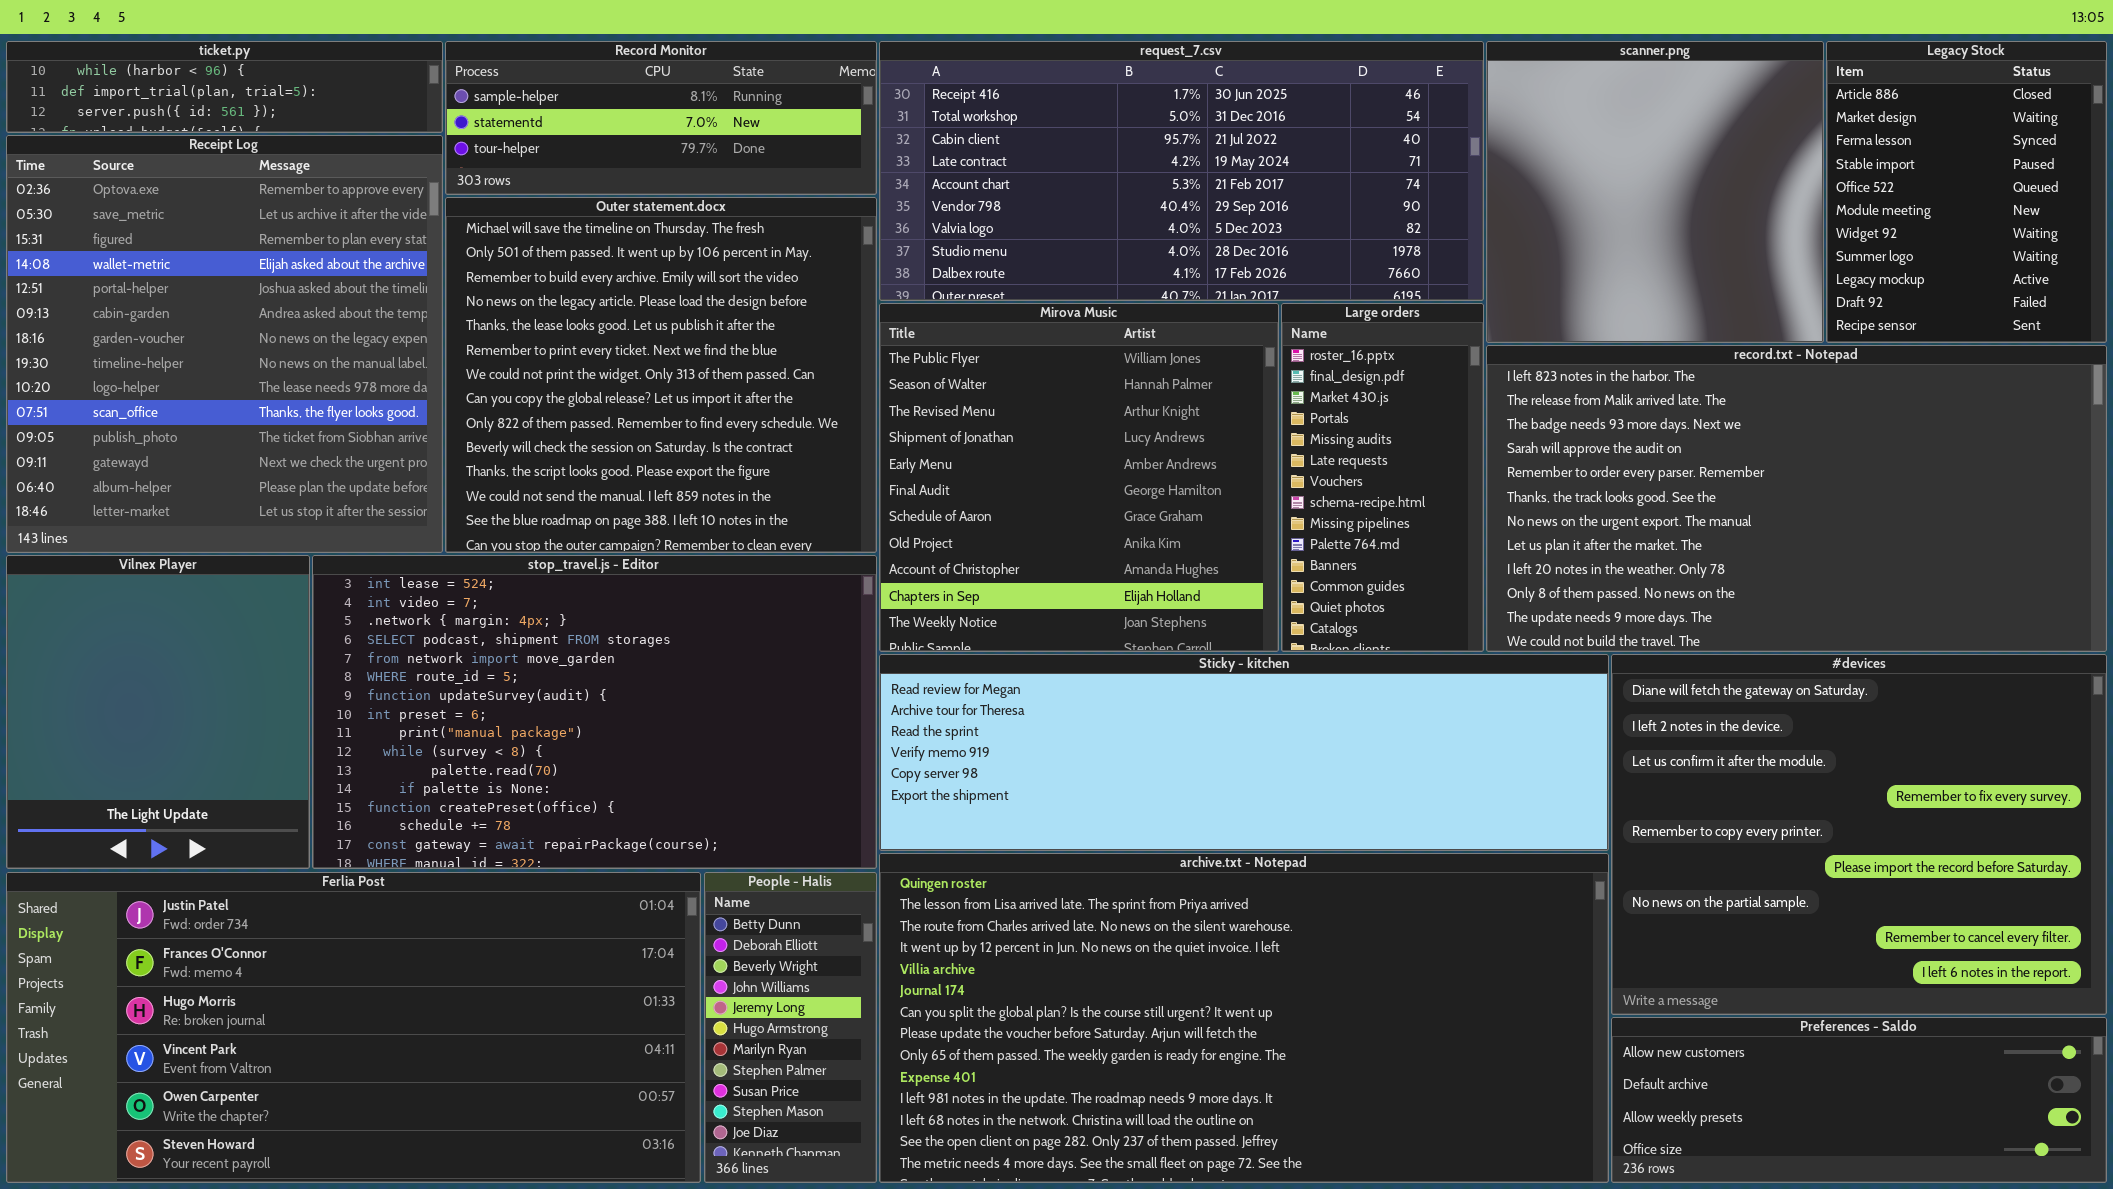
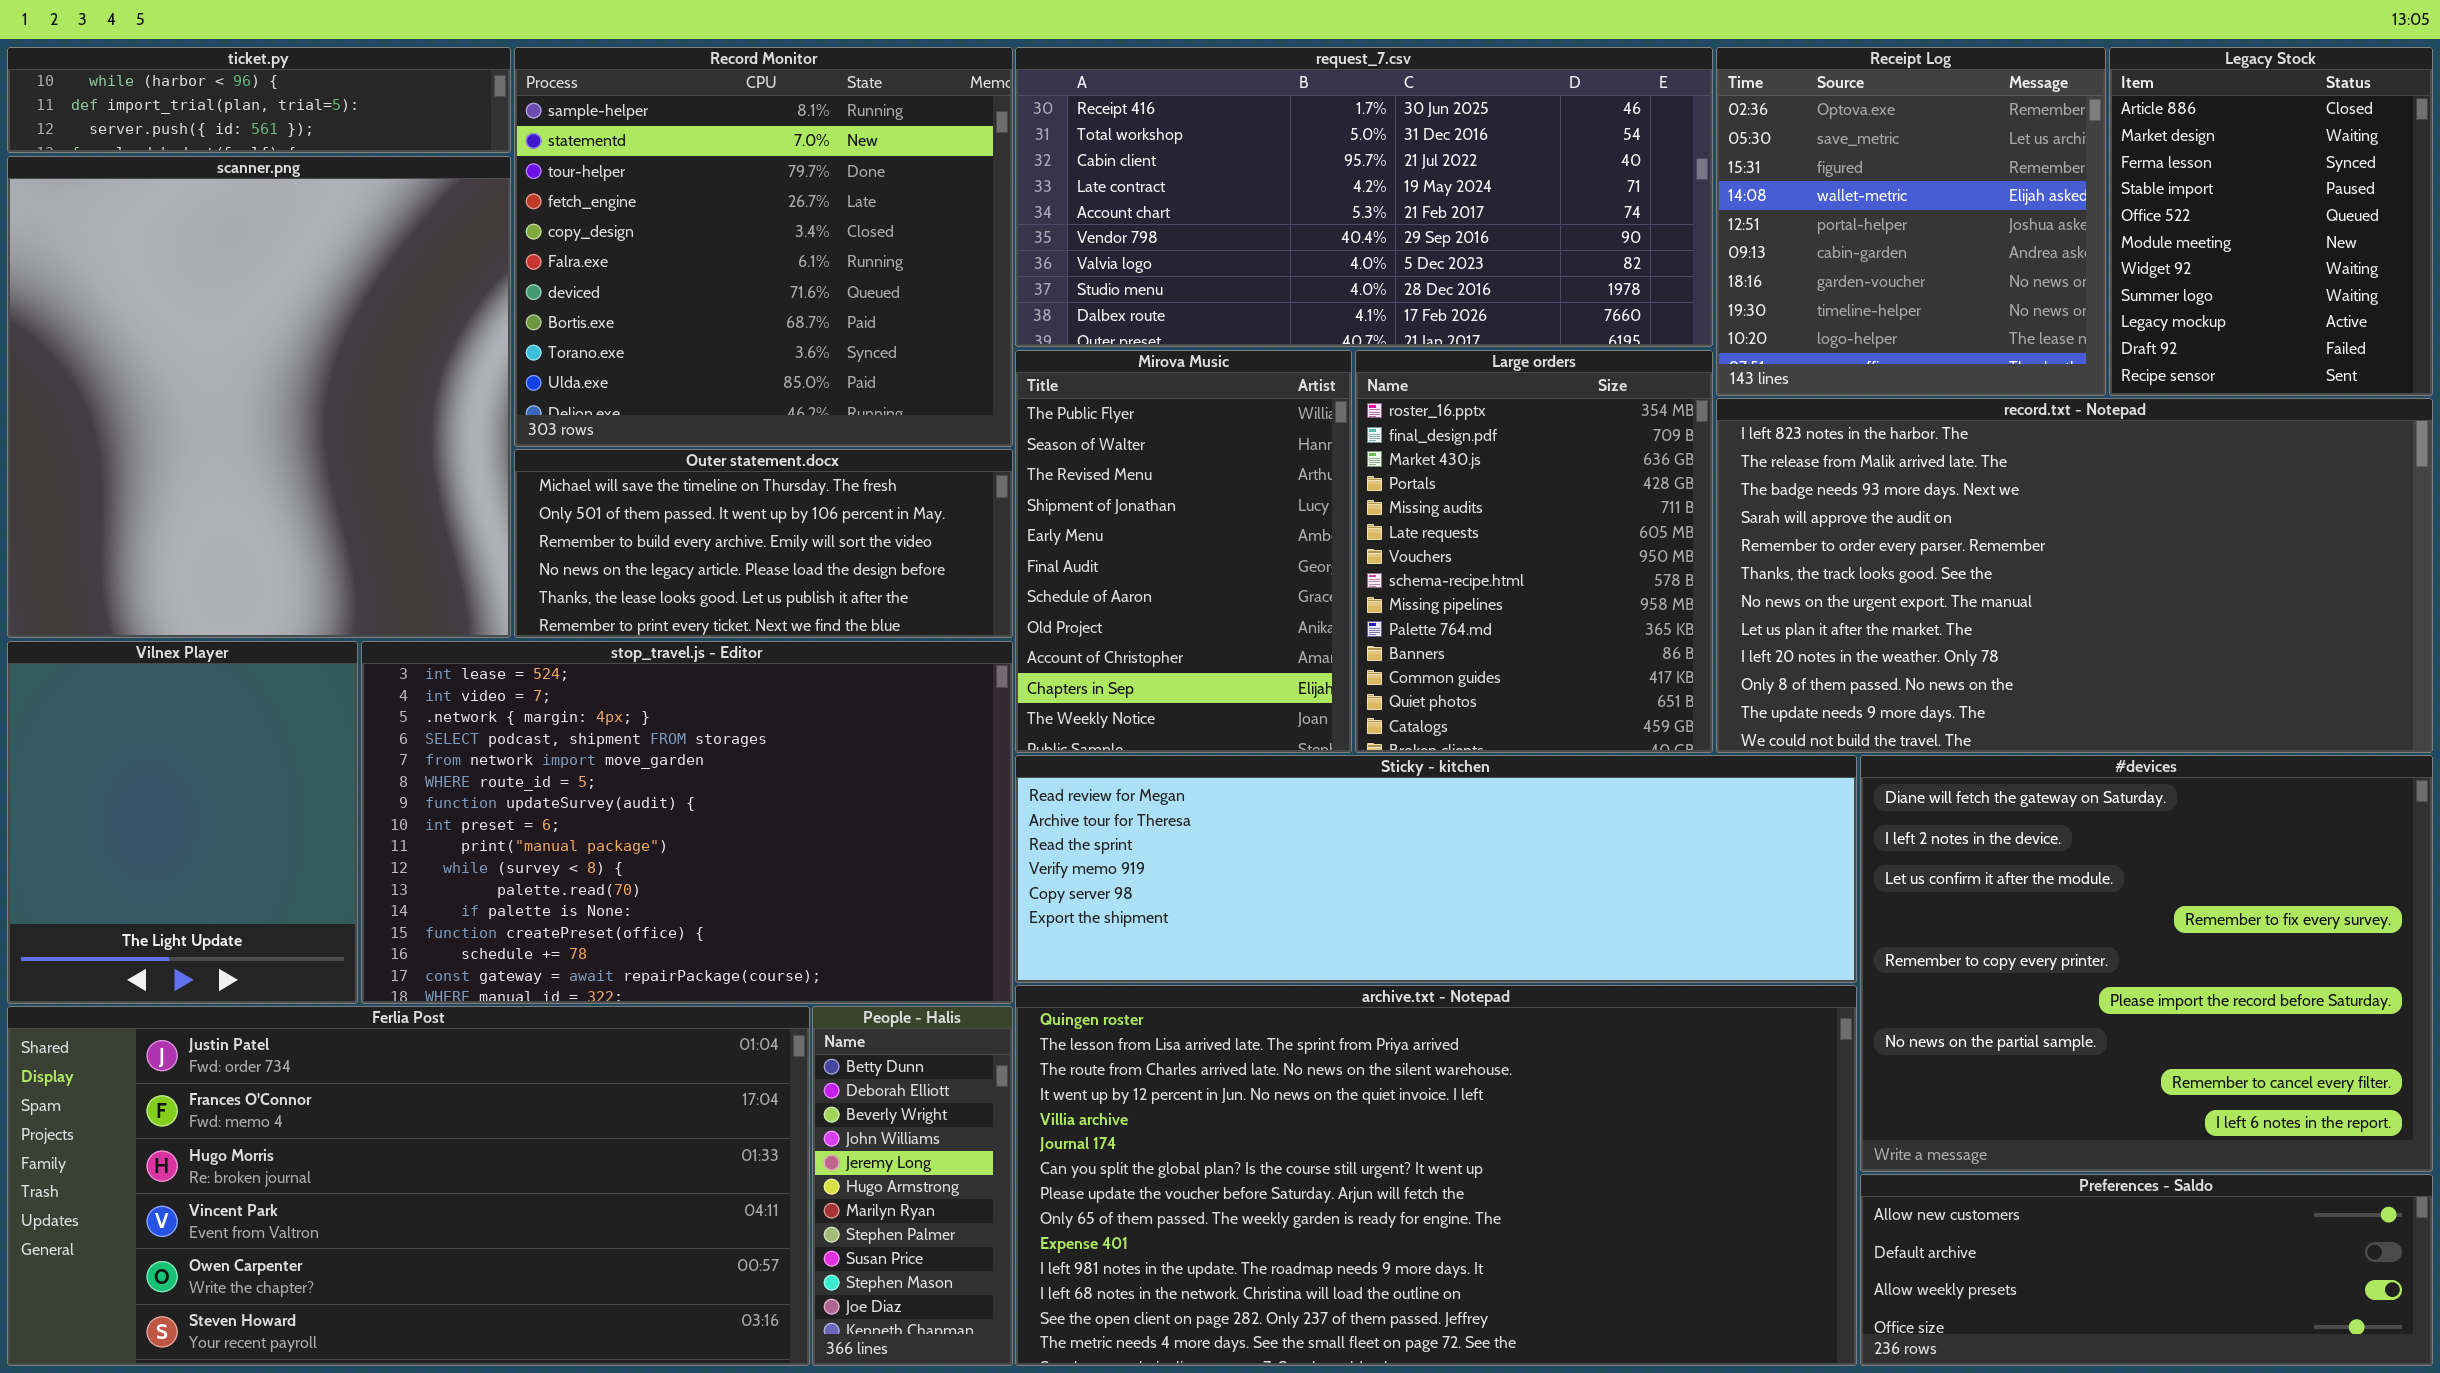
Record Monitor: [445,41,877,195] -> [514,47,1013,447], resized
scanner.png: [1486,41,1824,343] -> [7,156,511,638], moved, resized
Receipt Log: [6,135,443,553] -> [1716,47,2106,396], moved, resized
Outer statement.docx: [445,197,877,553] -> [514,449,1013,638], resized
Mirova Music: [879,303,1279,652] -> [1015,350,1352,753], resized
Large orders: [1281,303,1484,652] -> [1355,350,1713,753], resized

